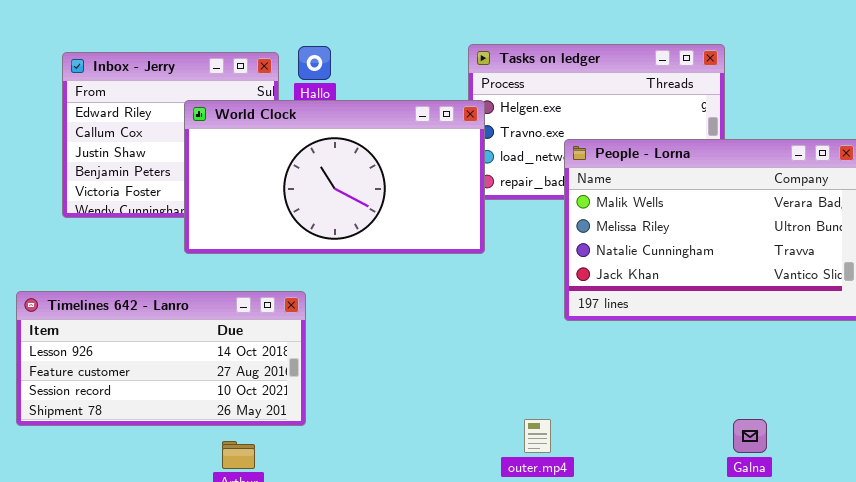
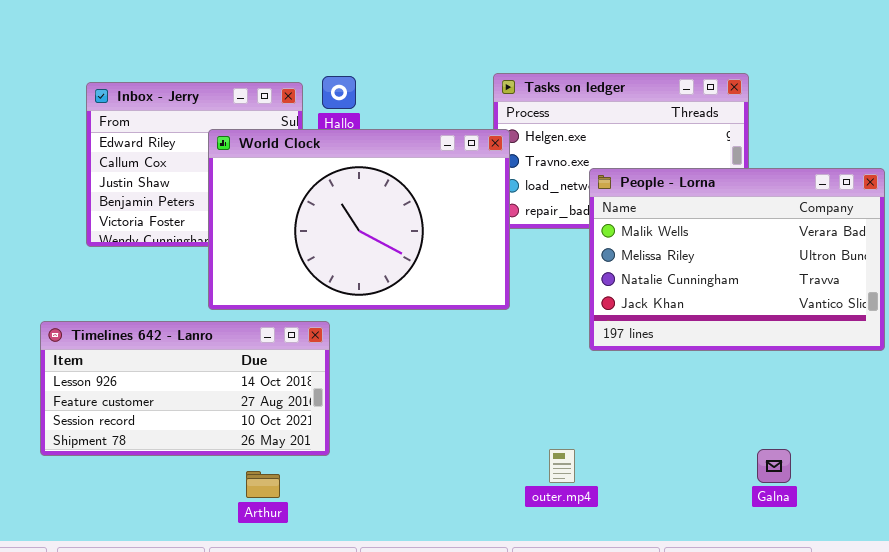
World Clock: [184,100,485,254] -> [208,129,510,310], resized

